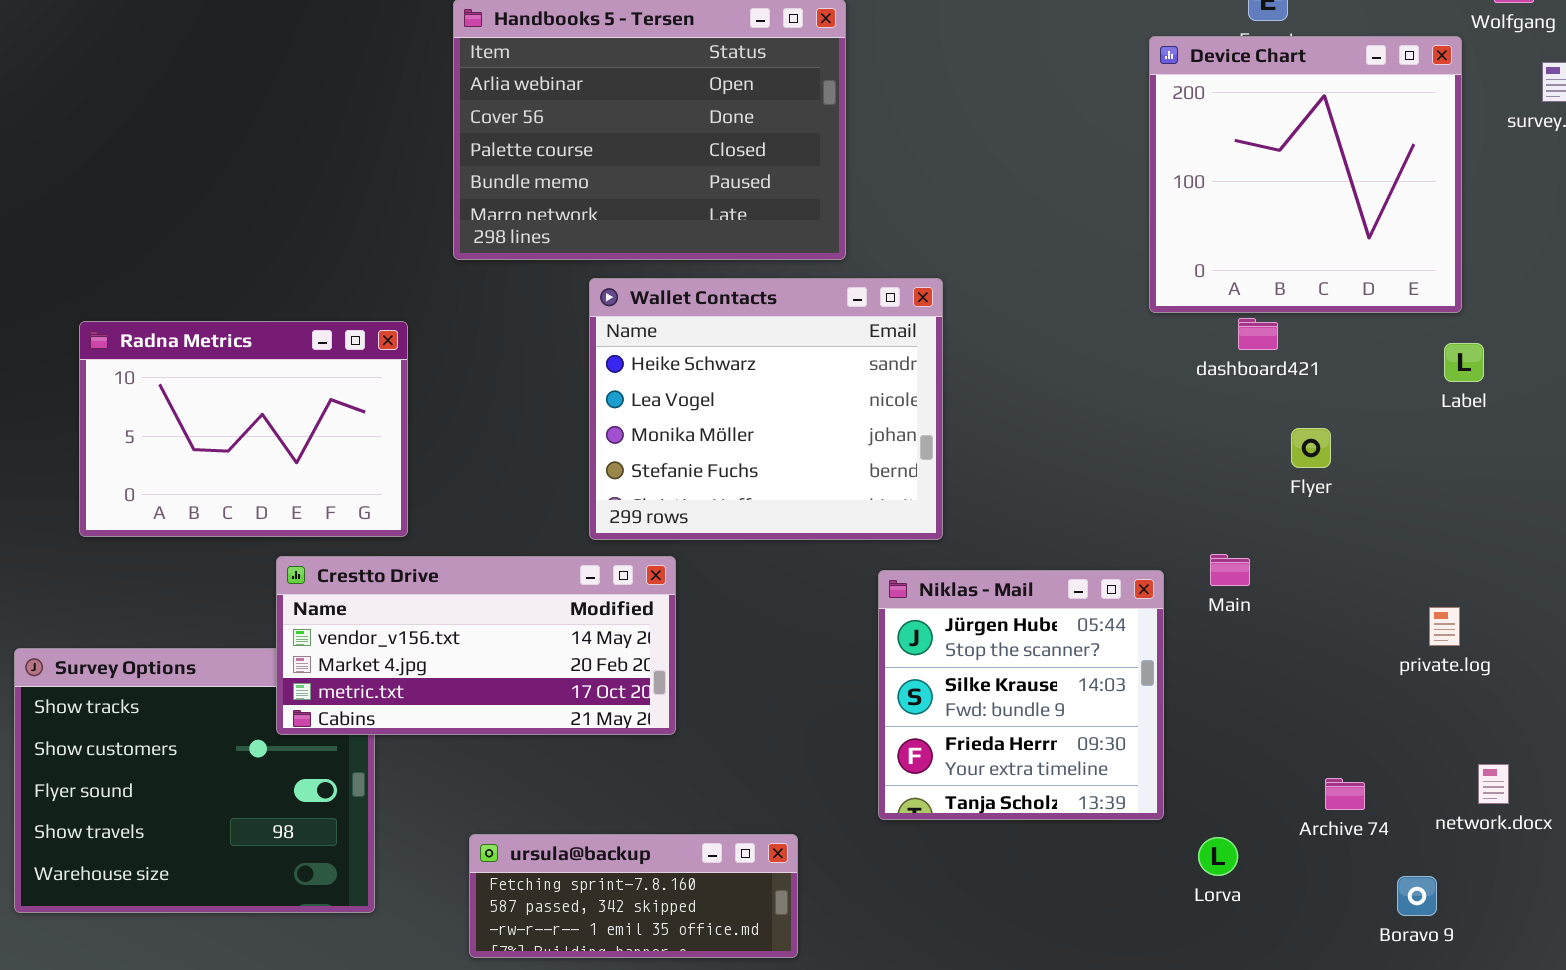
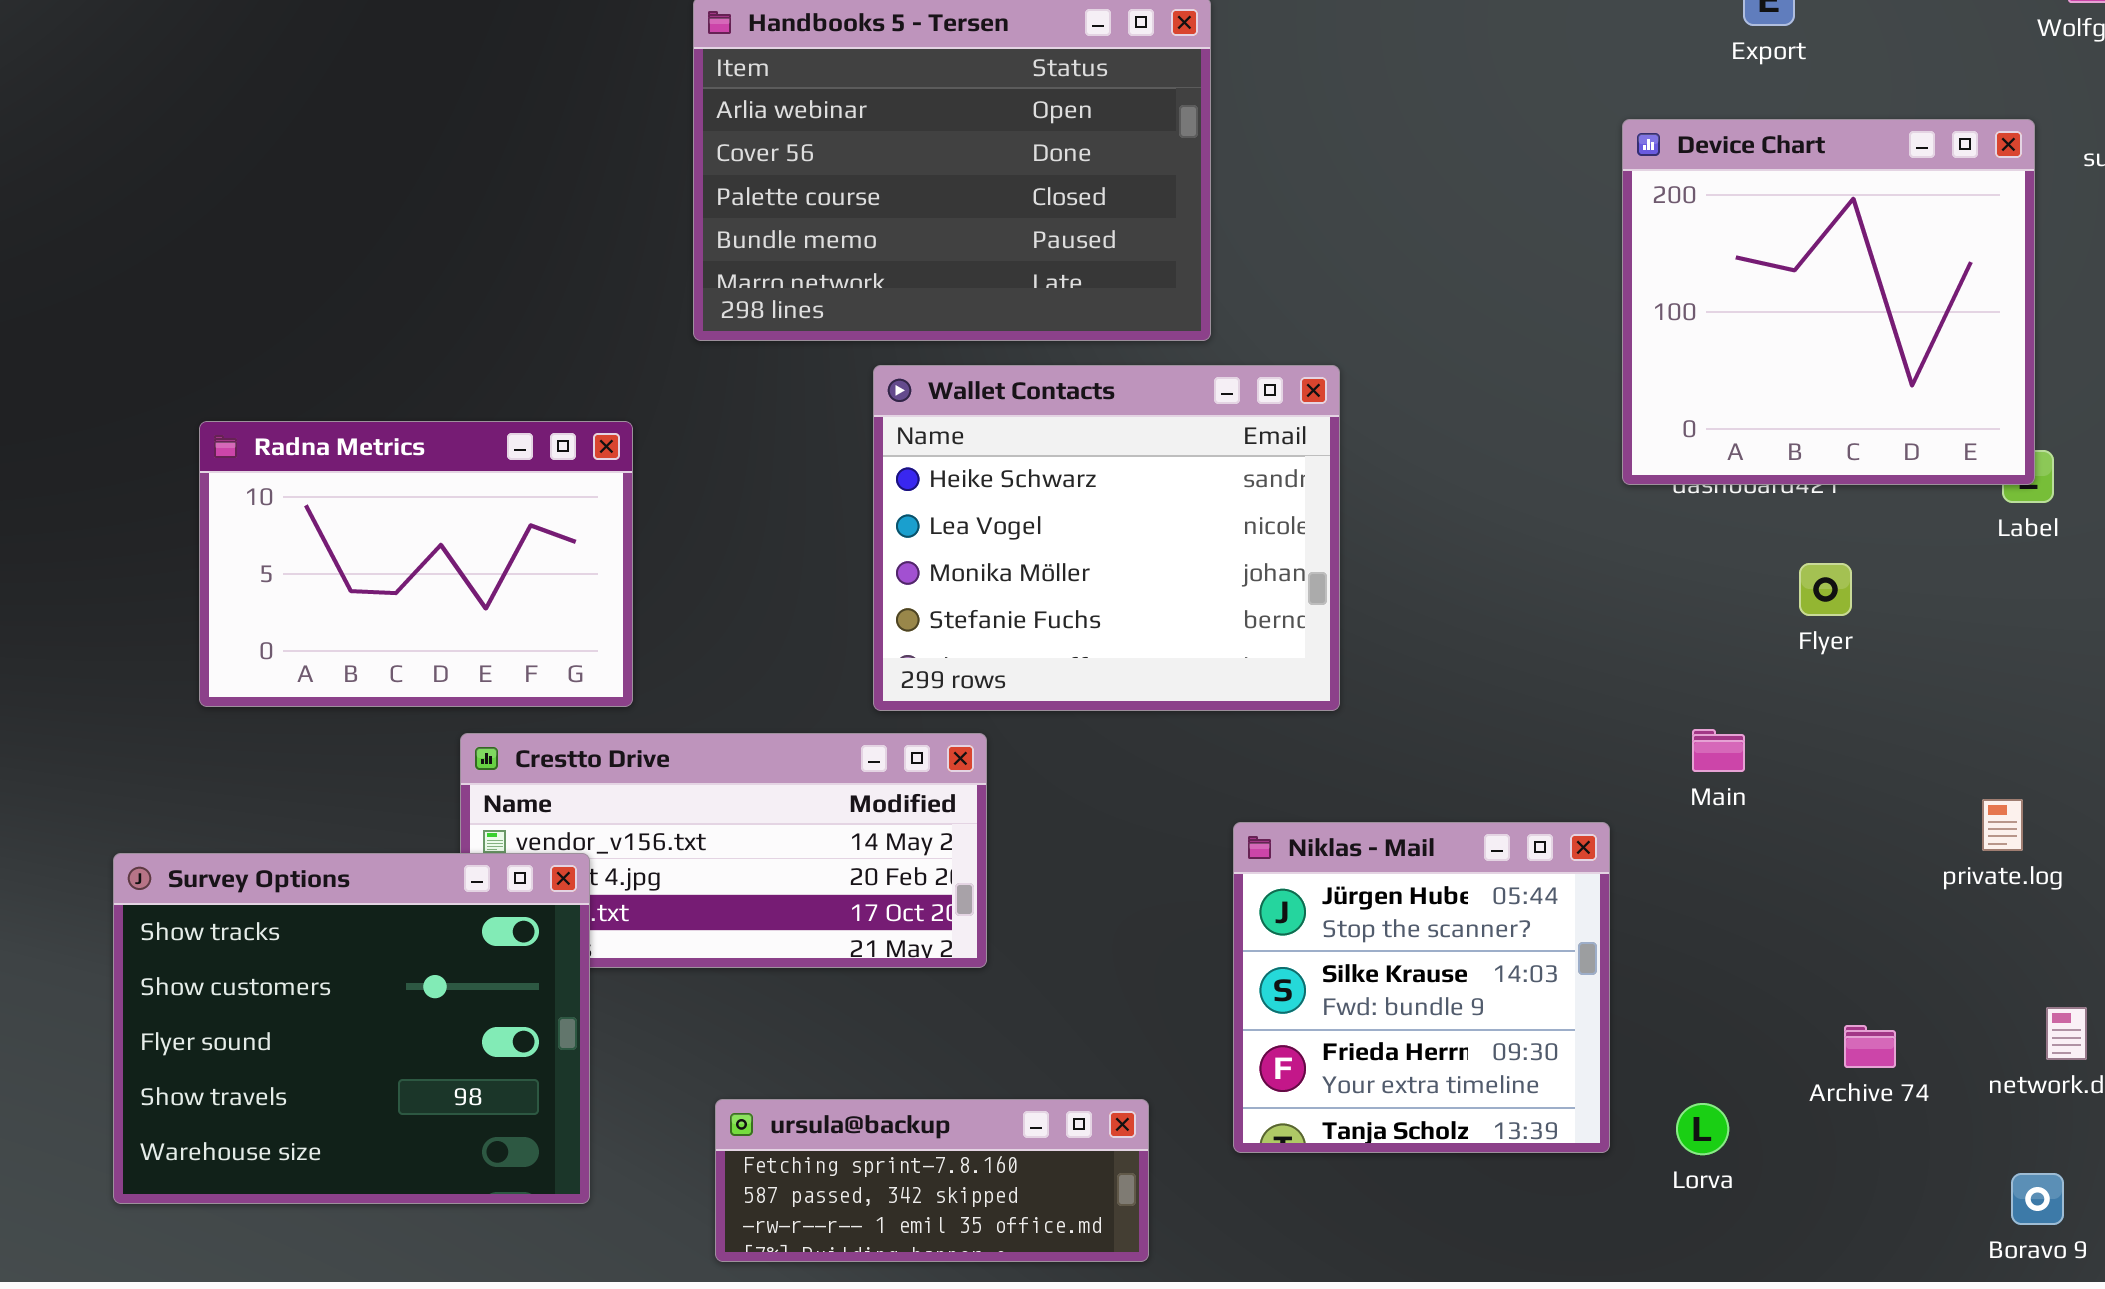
Device Chart: [1149,36,1462,313] -> [1622,119,2035,485], moved
Niklas - Mail: [878,570,1164,820] -> [1233,822,1610,1153], moved
Survey Options: [14,648,375,913] -> [113,853,590,1204], raised
Boravo 9: [1397,876,1437,916] -> [2011,1173,2064,1225], moved

